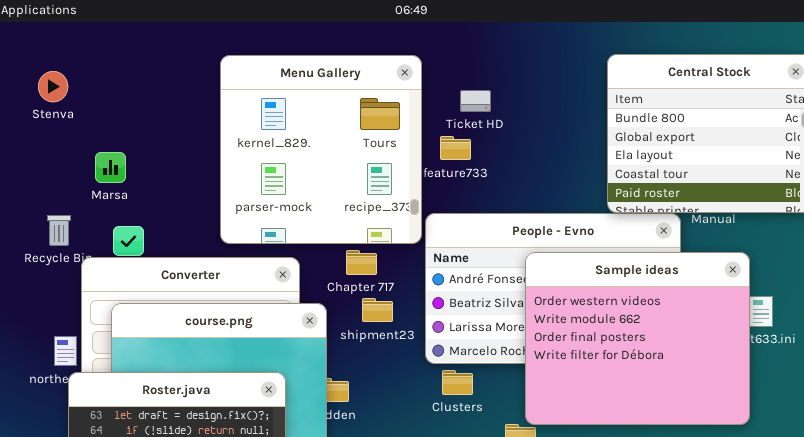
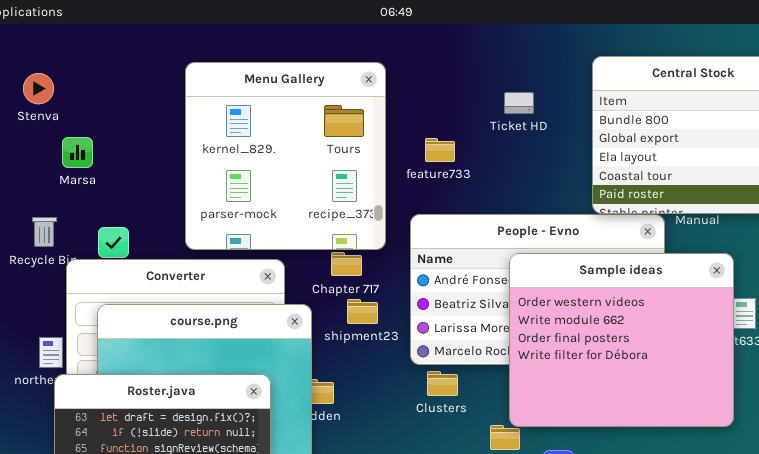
Menu Gallery: [220,55,422,244] -> [185,62,386,250], moved
Ticket HD: [460,90,491,112] -> [504,92,534,114], moved
Marsa: [95,152,126,183] -> [62,137,93,168], moved

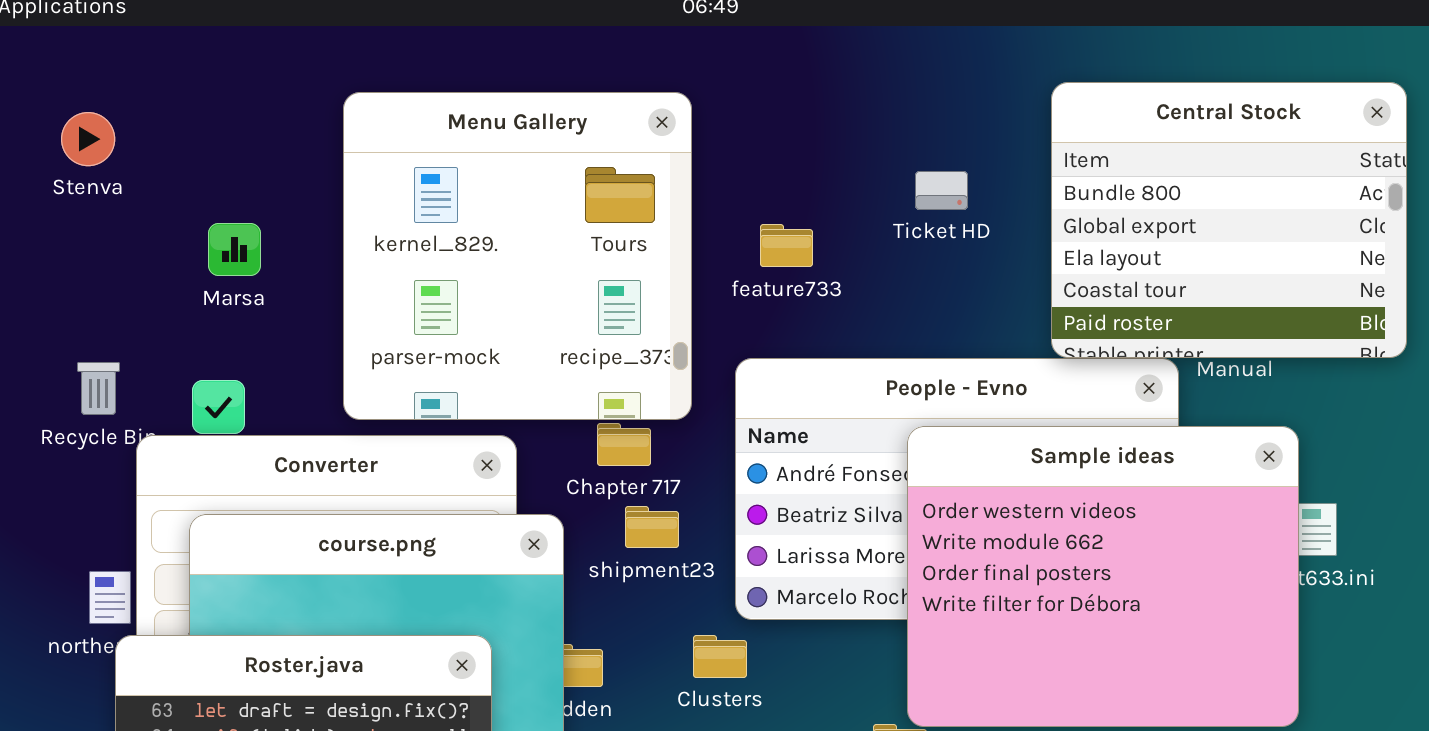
Ticket HD: [504,92,534,114] -> [915,171,968,210], moved
Marsa: [62,137,93,168] -> [208,223,261,276], moved
Clusters: [427,371,458,396] -> [693,635,747,678], moved

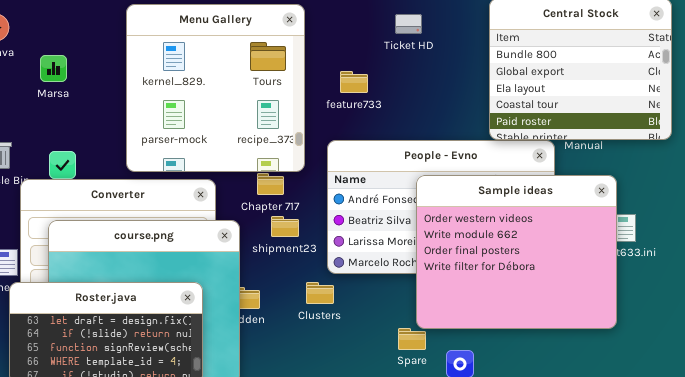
Ticket HD: [915,171,968,210] -> [395,14,422,34], moved
Marsa: [208,223,261,276] -> [40,55,67,82], moved

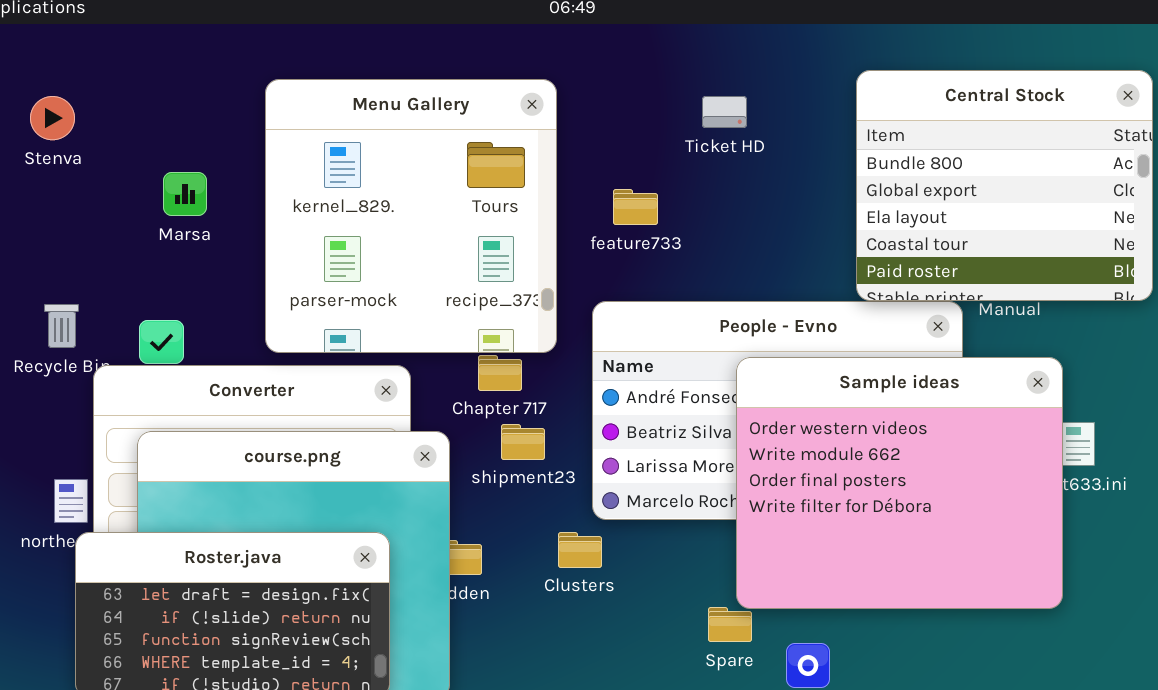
Marsa: [40,55,67,82] -> [163,172,207,216], moved

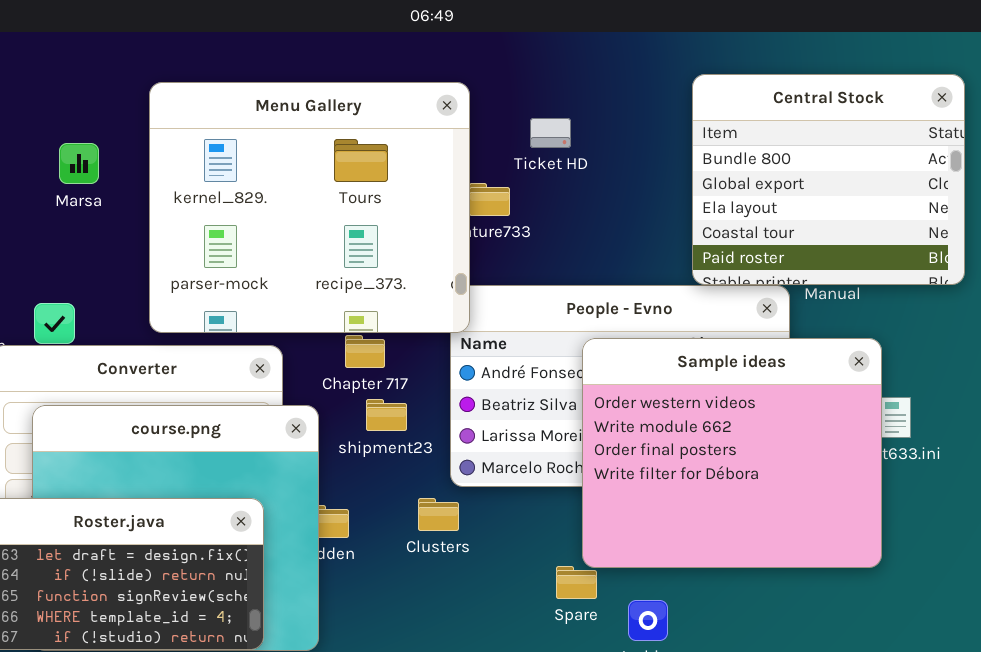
Menu Gallery: [265,79,557,353] -> [149,82,470,333], resized
Ticket HD: [702,96,747,128] -> [530,118,571,148], moved
Marsa: [163,172,207,216] -> [59,143,99,184], moved

